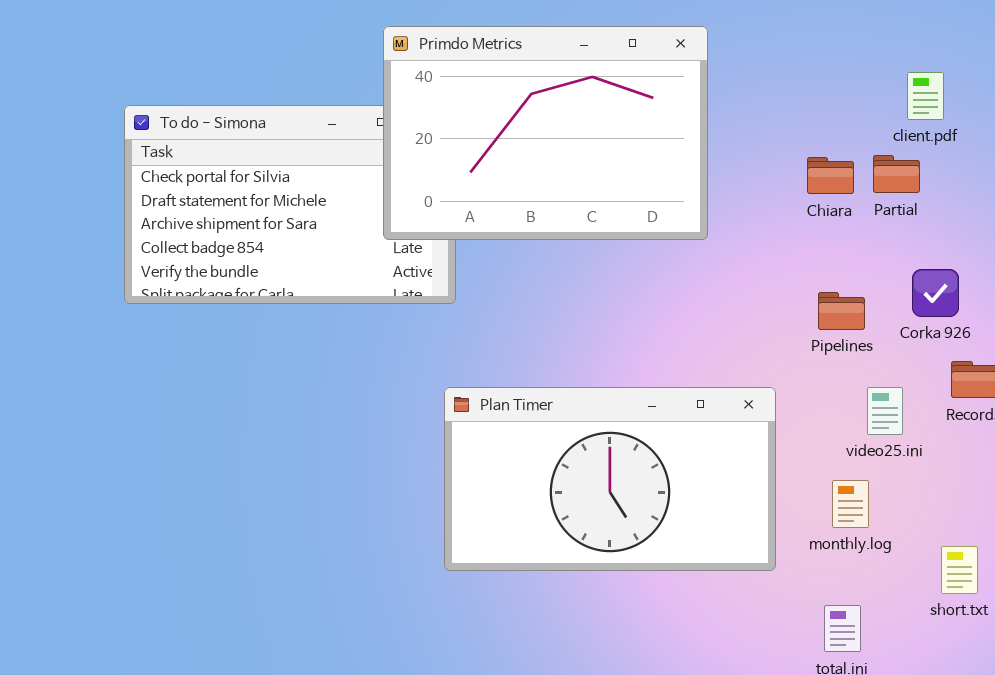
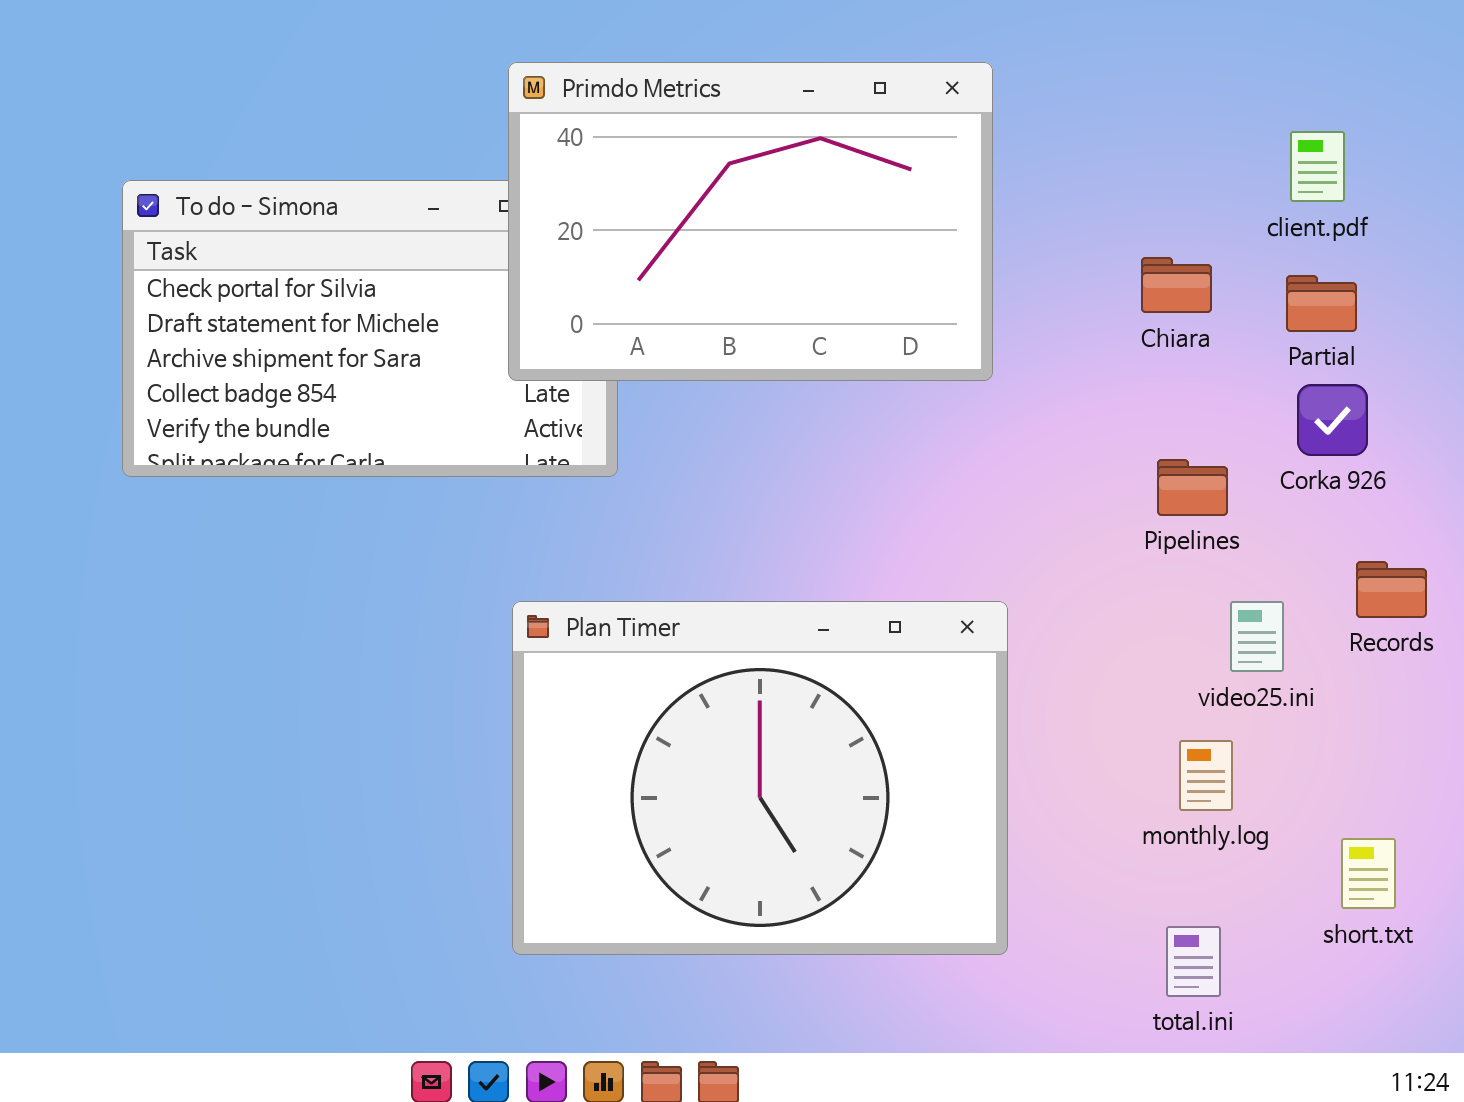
Partial: [873,155,920,193] -> [1286,275,1357,332], moved
Corka 926: [912,269,959,317] -> [1297,384,1368,456], moved
Plan Timer: [444,387,776,571] -> [512,601,1008,955], moved, resized

